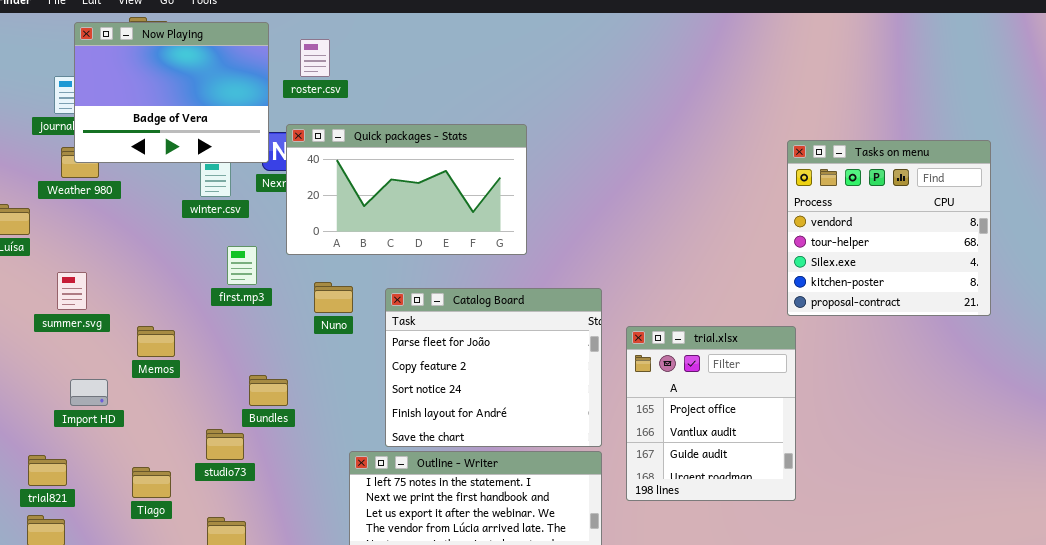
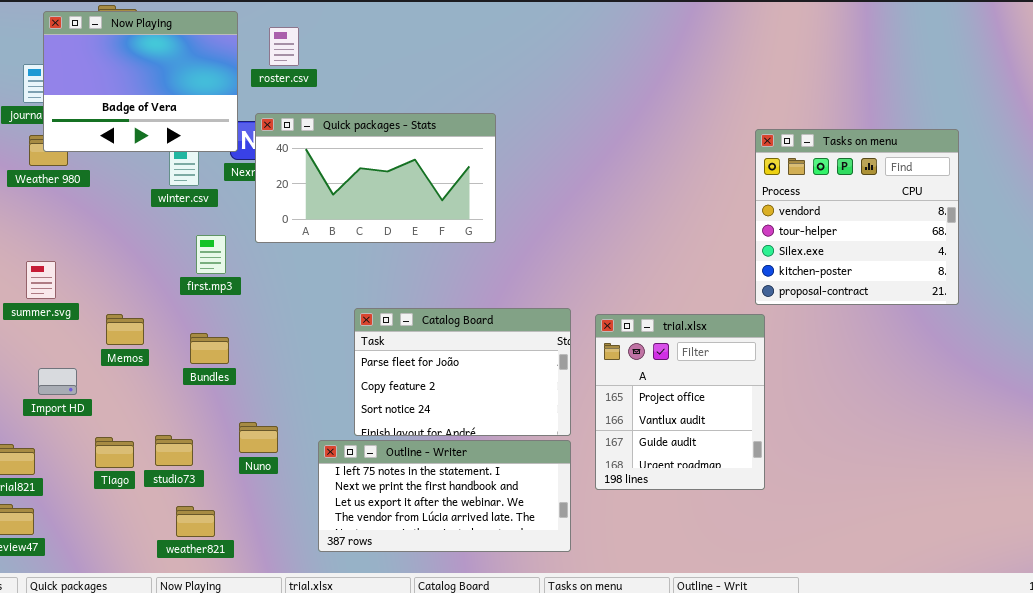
Nuno: [314,282,353,313] -> [239,422,278,453], moved
Catalog Board: [385,288,602,447] -> [354,308,571,436], resized
Bundles: [249,375,288,406] -> [190,333,229,364], moved
studio73: [206,429,244,460] -> [155,435,193,466], moved
Tiago: [132,467,171,498] -> [95,437,134,468], moved

